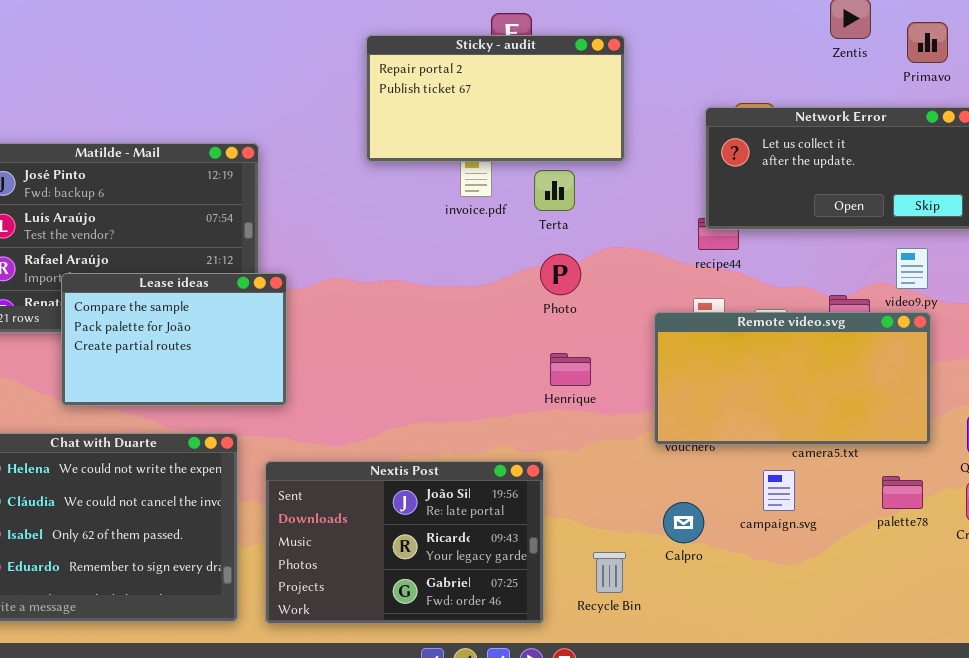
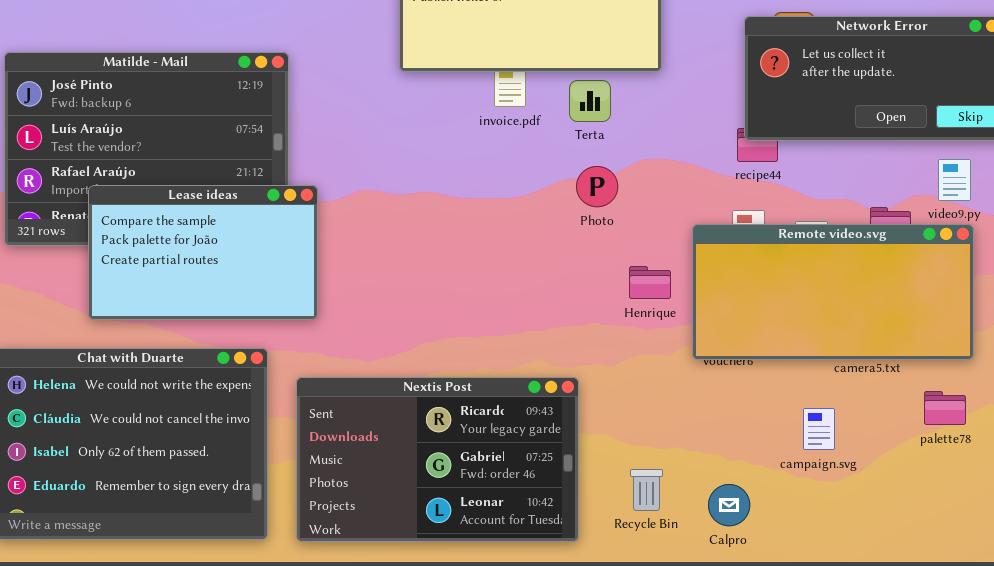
Henrique: [550,353,591,386] -> [629,266,671,299], moved
Nextis Post: [265,461,544,624] -> [296,377,579,542], scrolled down 1 row
campaign.svg: [763,470,795,511] -> [803,408,835,450], moved
Calpro: [663,502,704,543] -> [708,484,750,526], moved

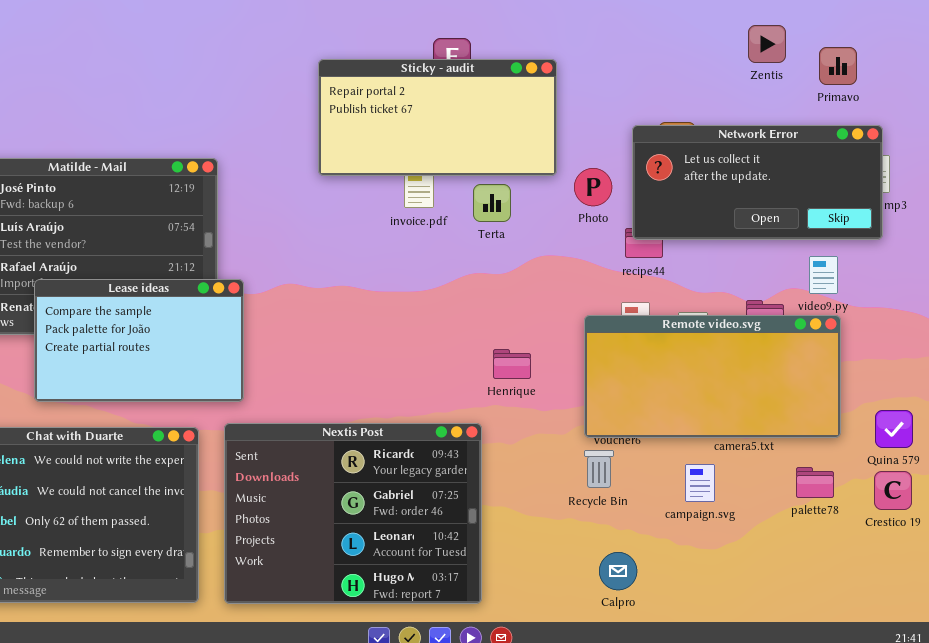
Photo: [576,166,618,207] -> [574,168,612,206], moved
Henrique: [629,266,671,299] -> [493,349,531,379], moved
Nextis Post: [296,377,579,542] -> [224,423,482,604], resized
campaign.svg: [803,408,835,450] -> [685,464,715,502], moved
Recycle Bin: [630,469,663,511] -> [584,450,614,488], moved

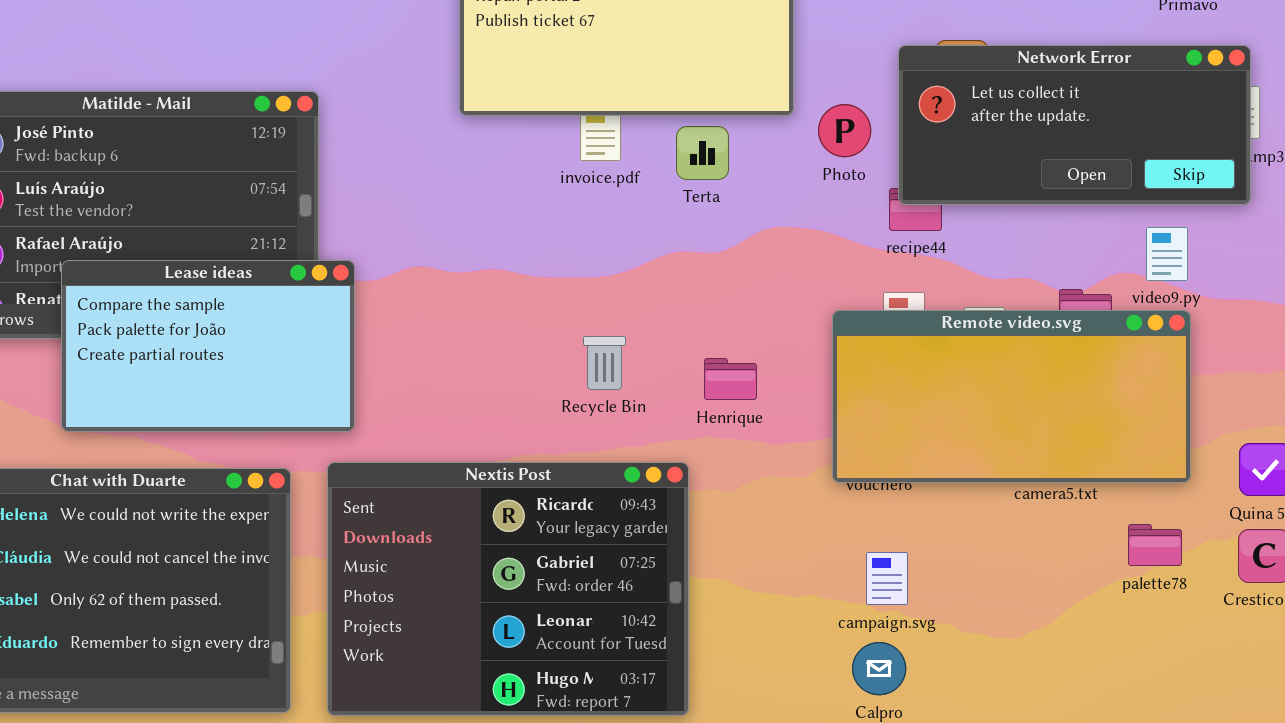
Recycle Bin: [584,450,614,488] -> [583,336,626,390], moved
campaign.svg: [685,464,715,502] -> [866,552,908,605], moved

